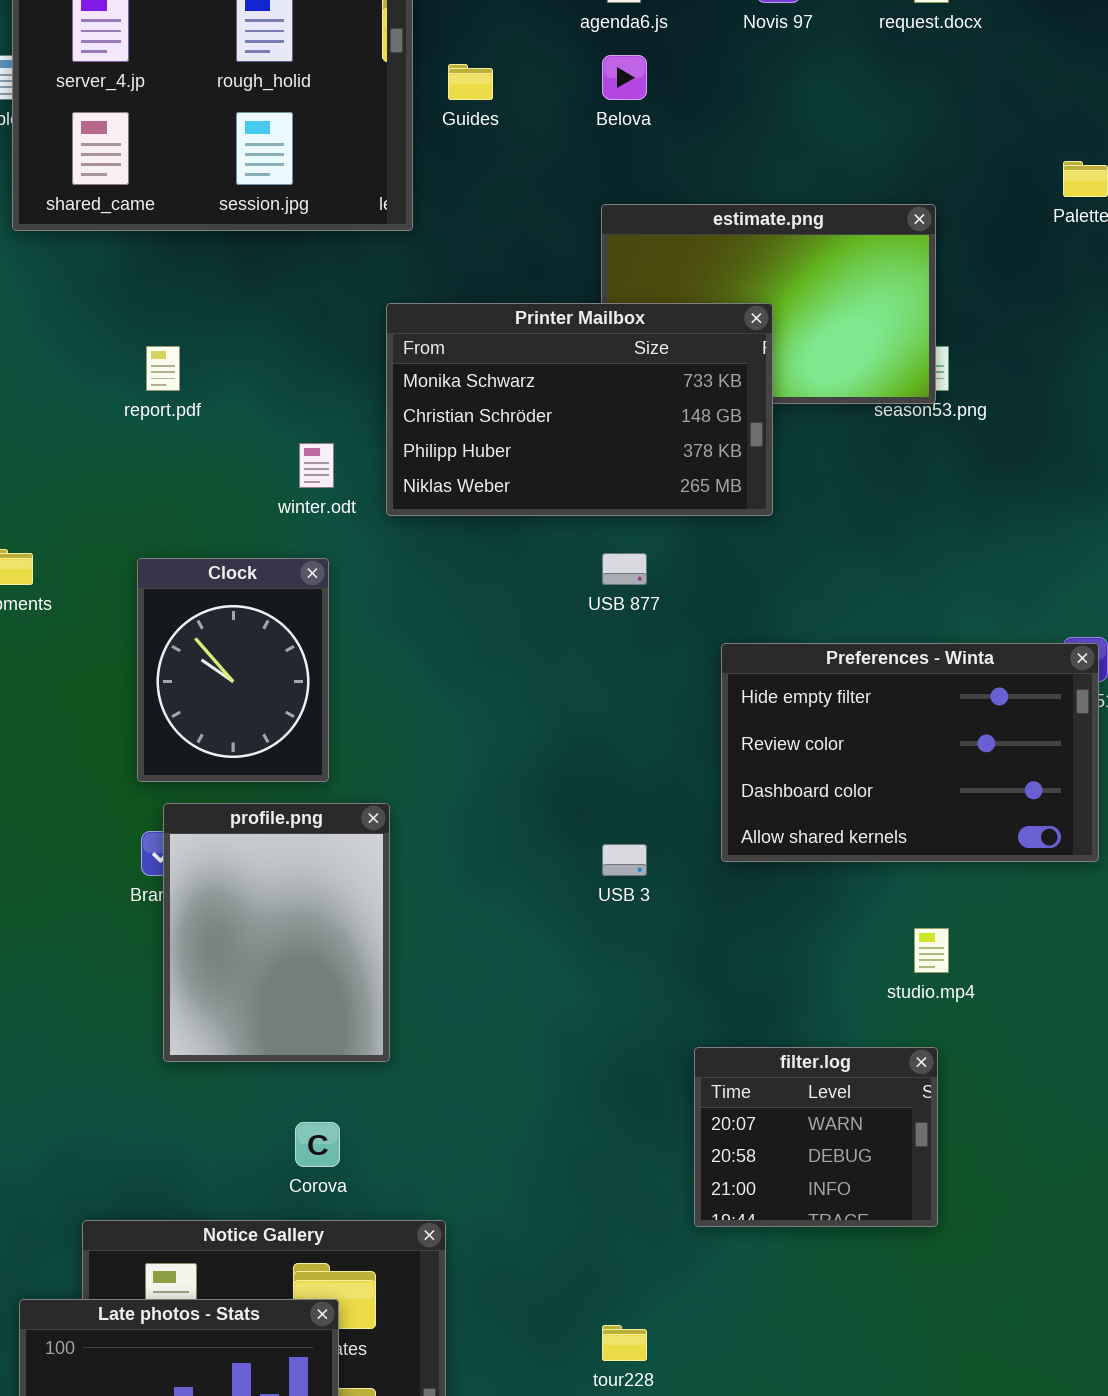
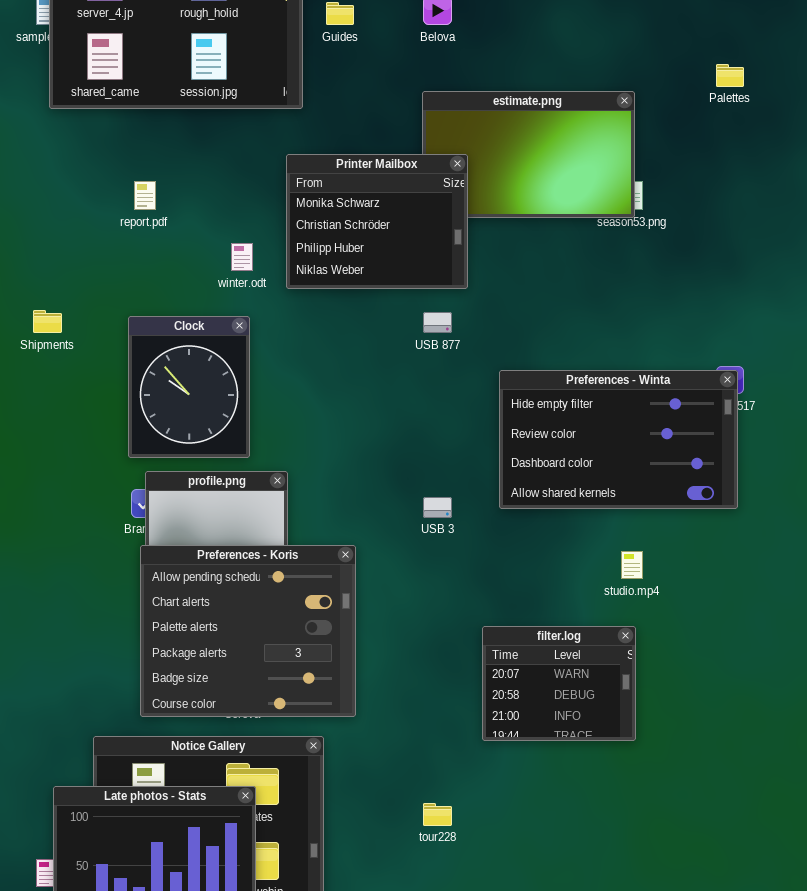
Printer Mailbox: [386,303,773,516] -> [286,154,468,289], resized
Preferences - Koris: none -> [140,545,356,717], opened

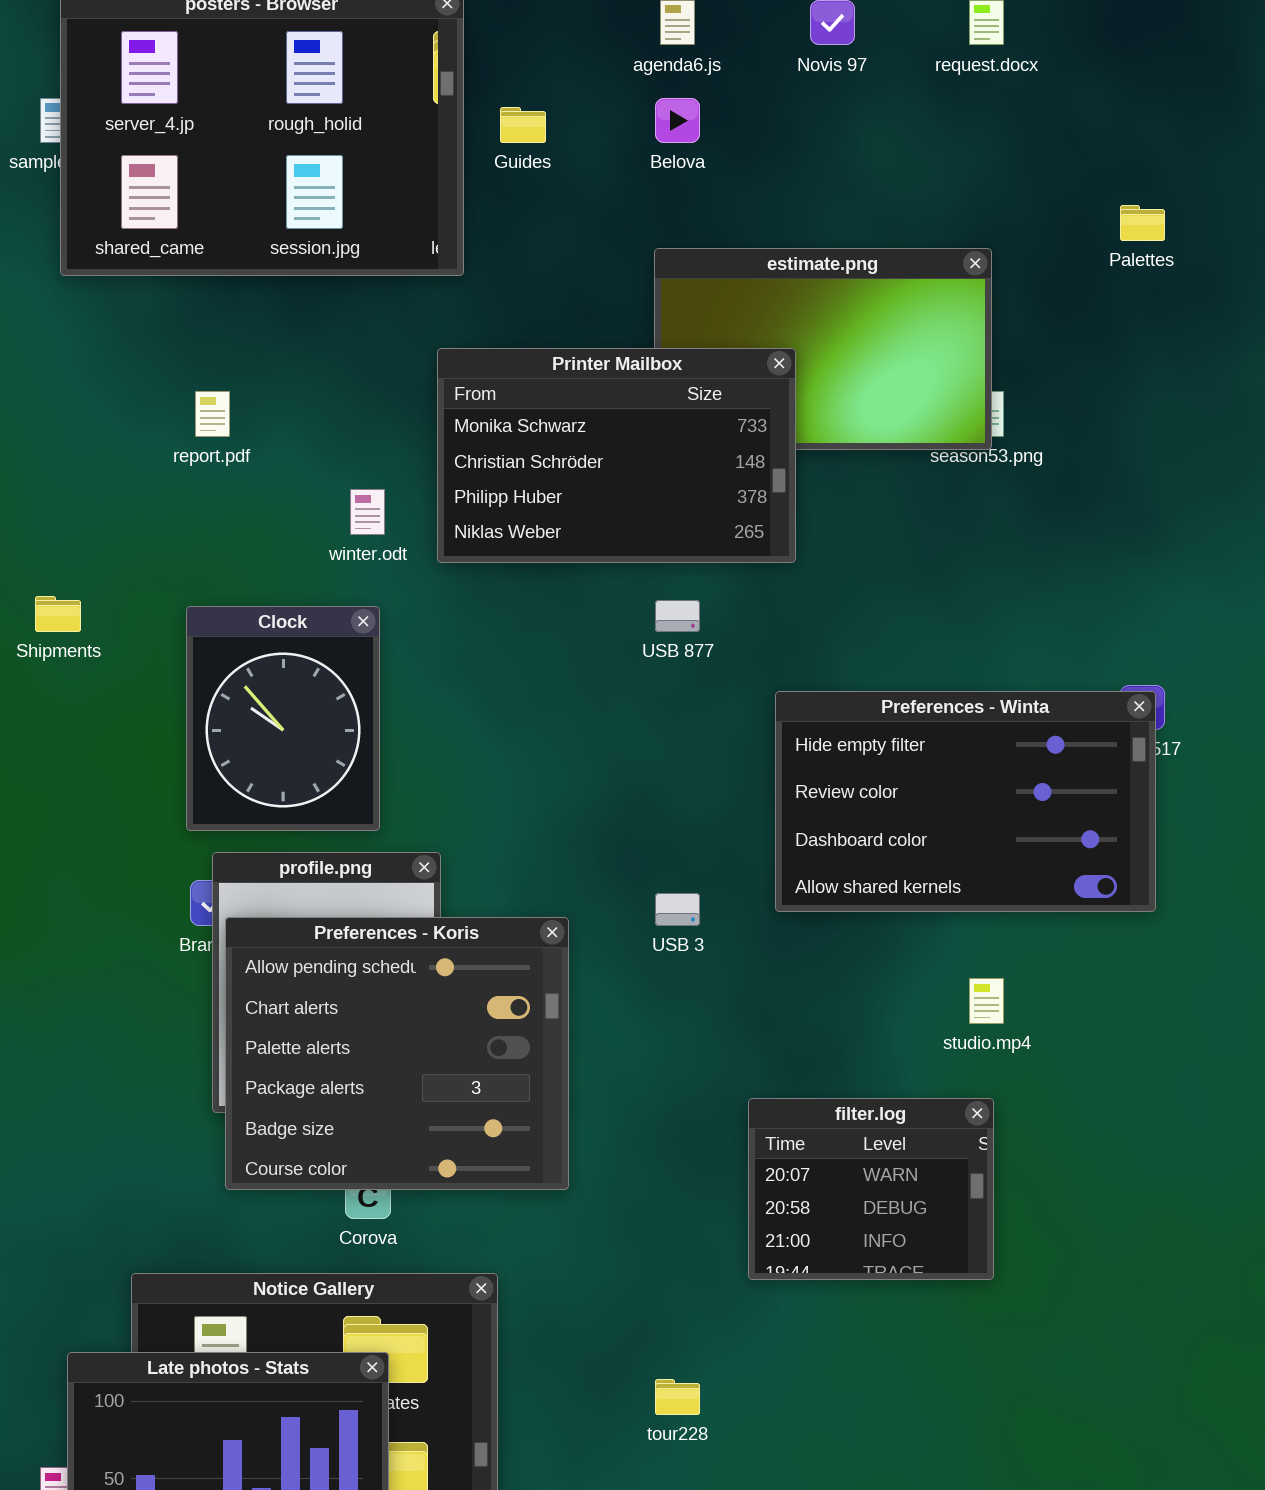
Printer Mailbox: [286,154,468,289] -> [437,348,796,563], resized
Preferences - Koris: [140,545,356,717] -> [225,917,569,1190], moved

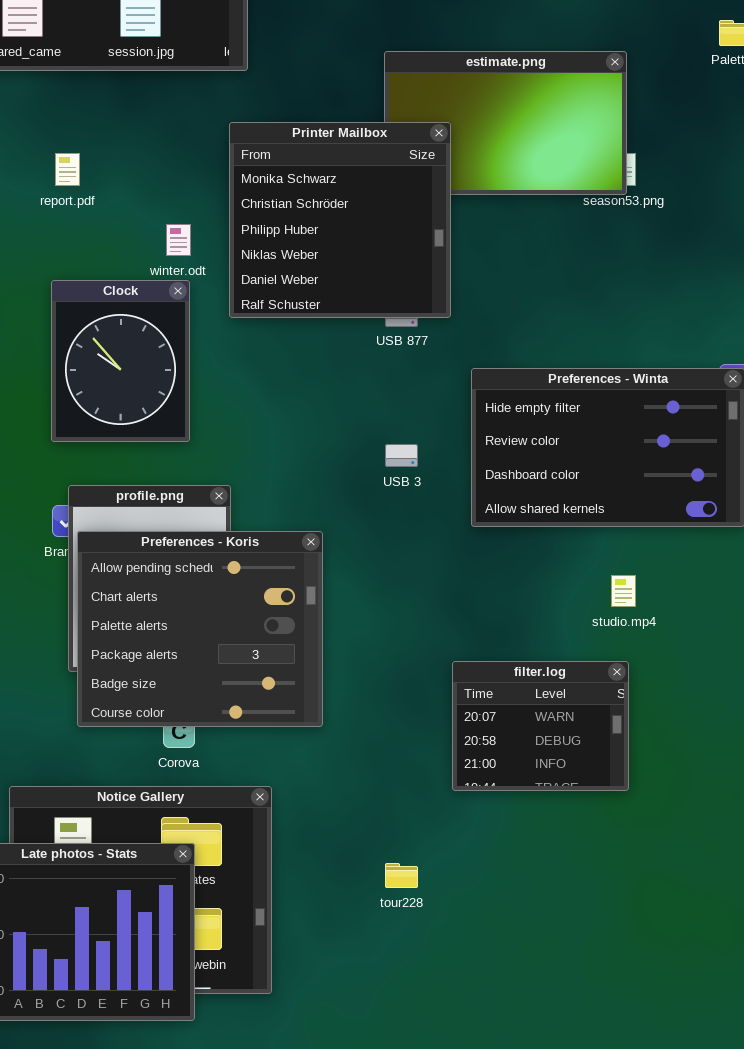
Printer Mailbox: [437,348,796,563] -> [229,122,451,318], resized
Clock: [186,606,380,831] -> [51,280,190,442], moved
USB 3: [655,893,700,926] -> [385,444,418,467], moved

